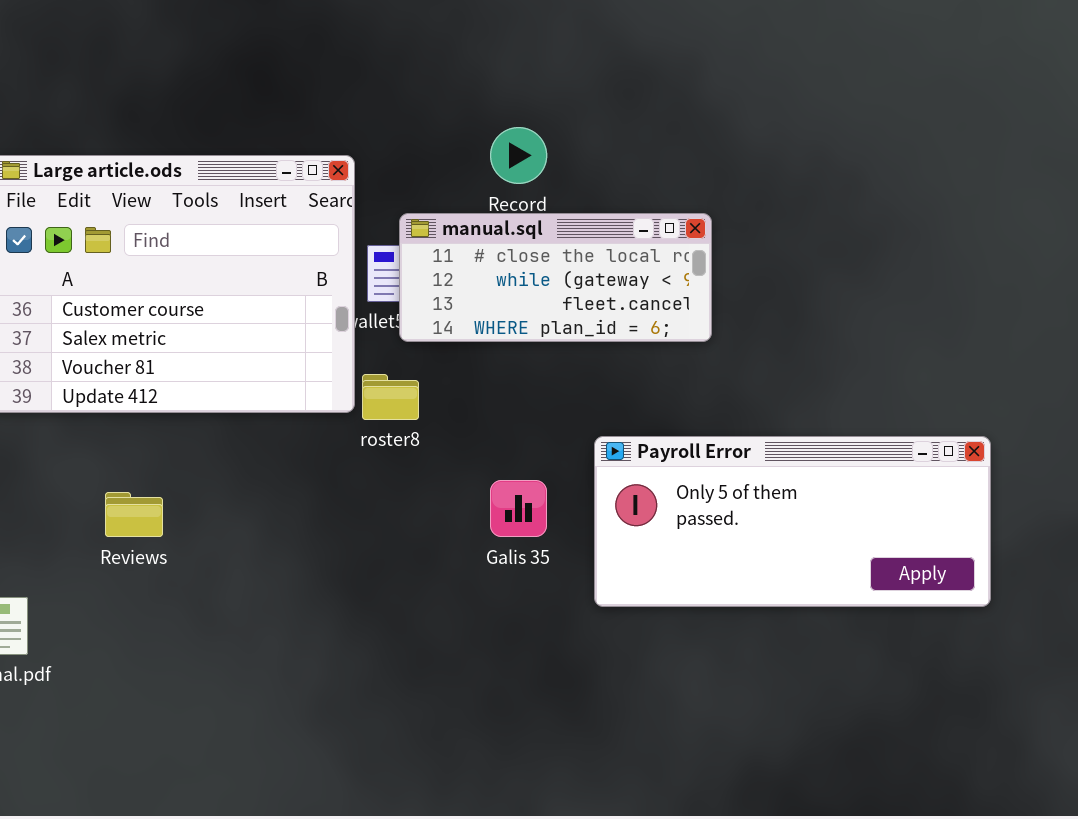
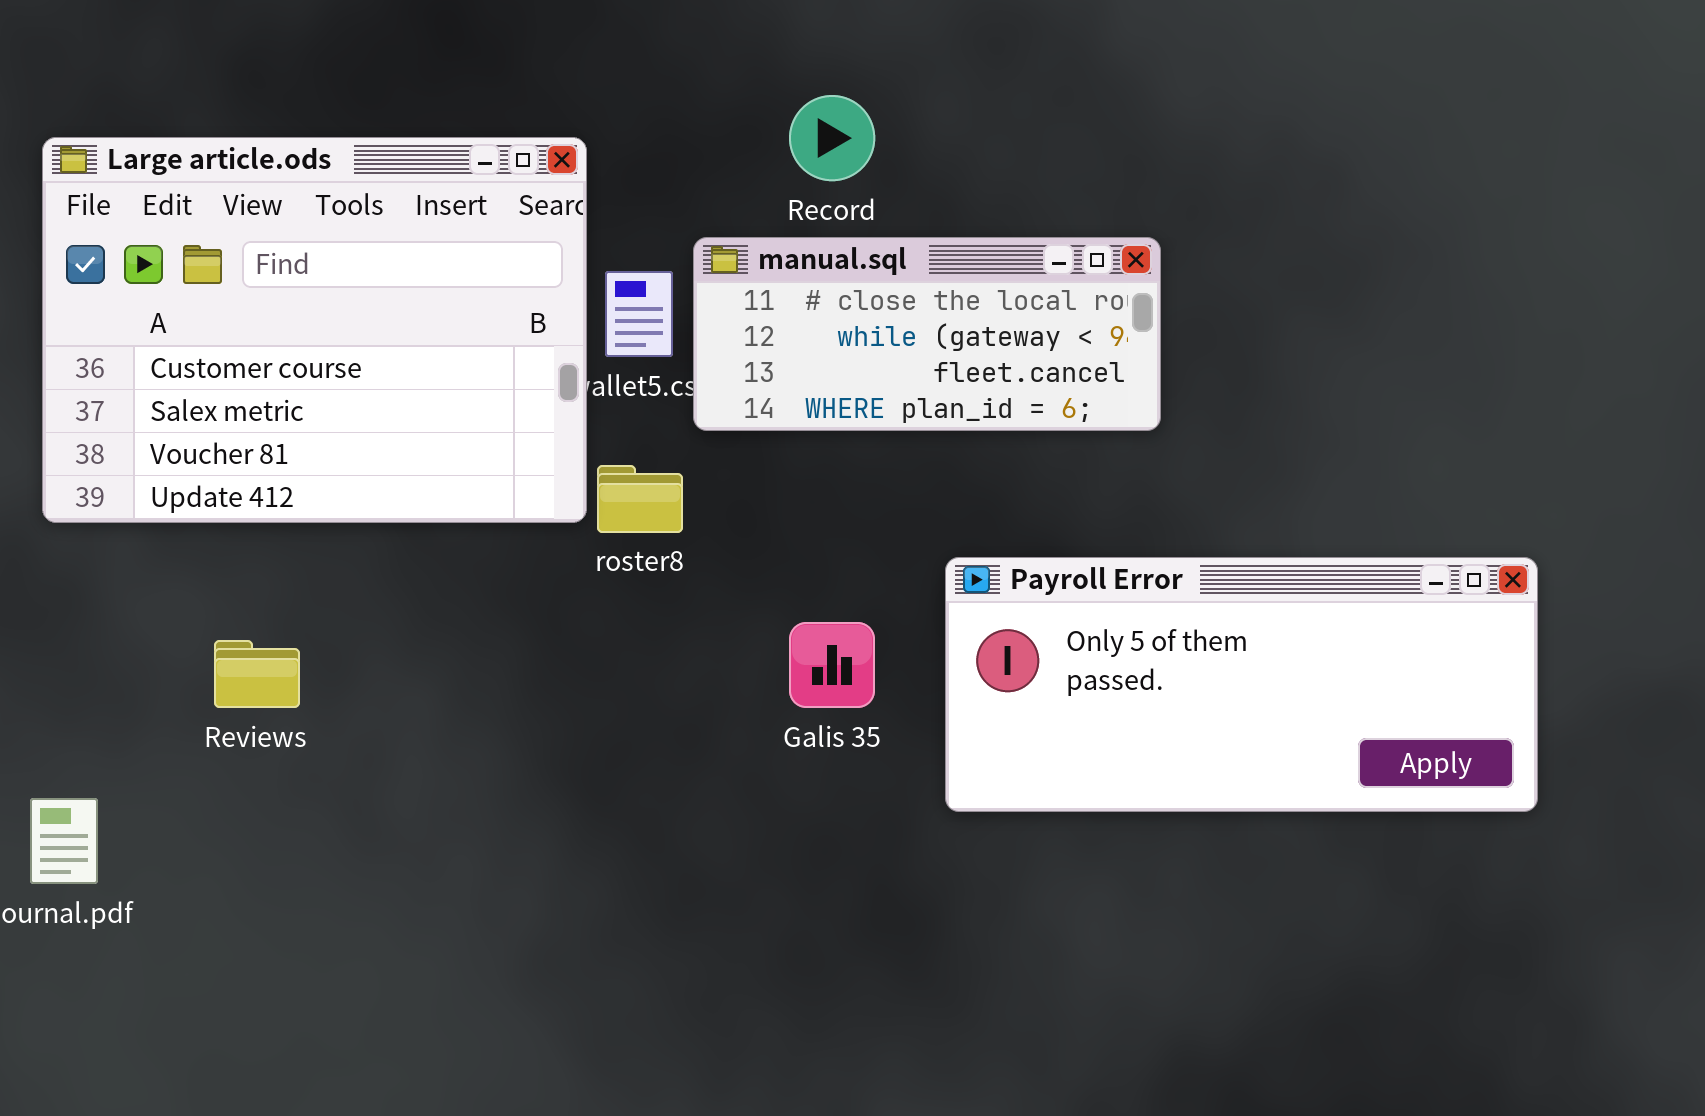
manual.sql: [399,213,712,342] -> [693,237,1161,431], moved

